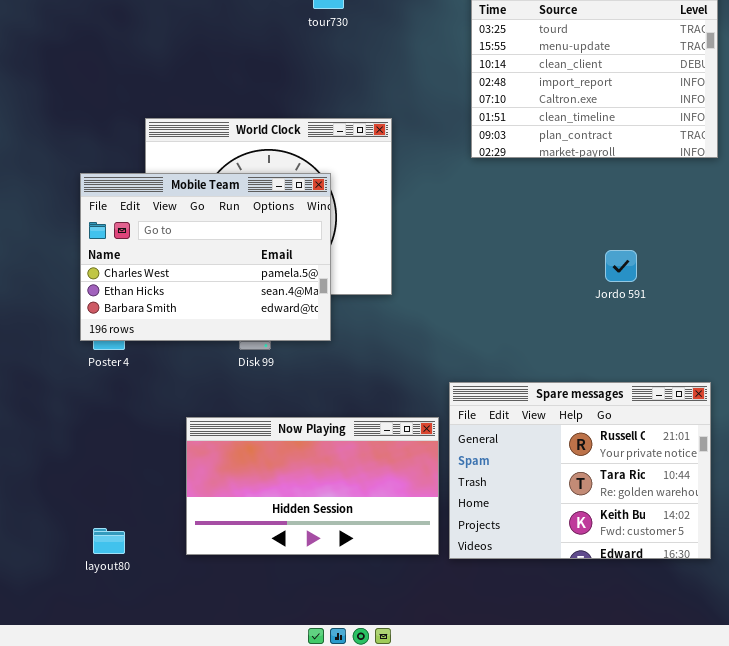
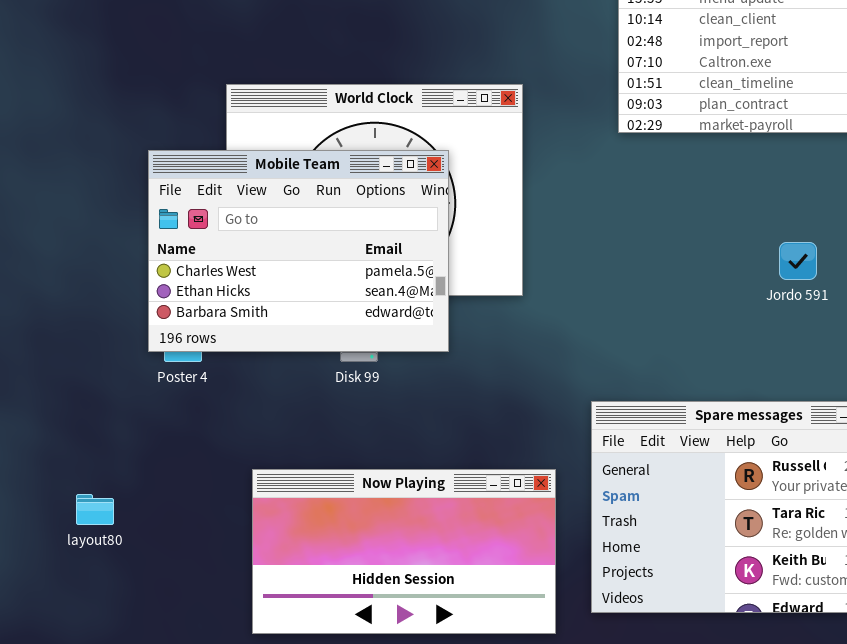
Now Playing: [186,417,439,555] -> [252,469,556,634], moved
layout80: [93,528,125,554] -> [76,494,114,525], moved

